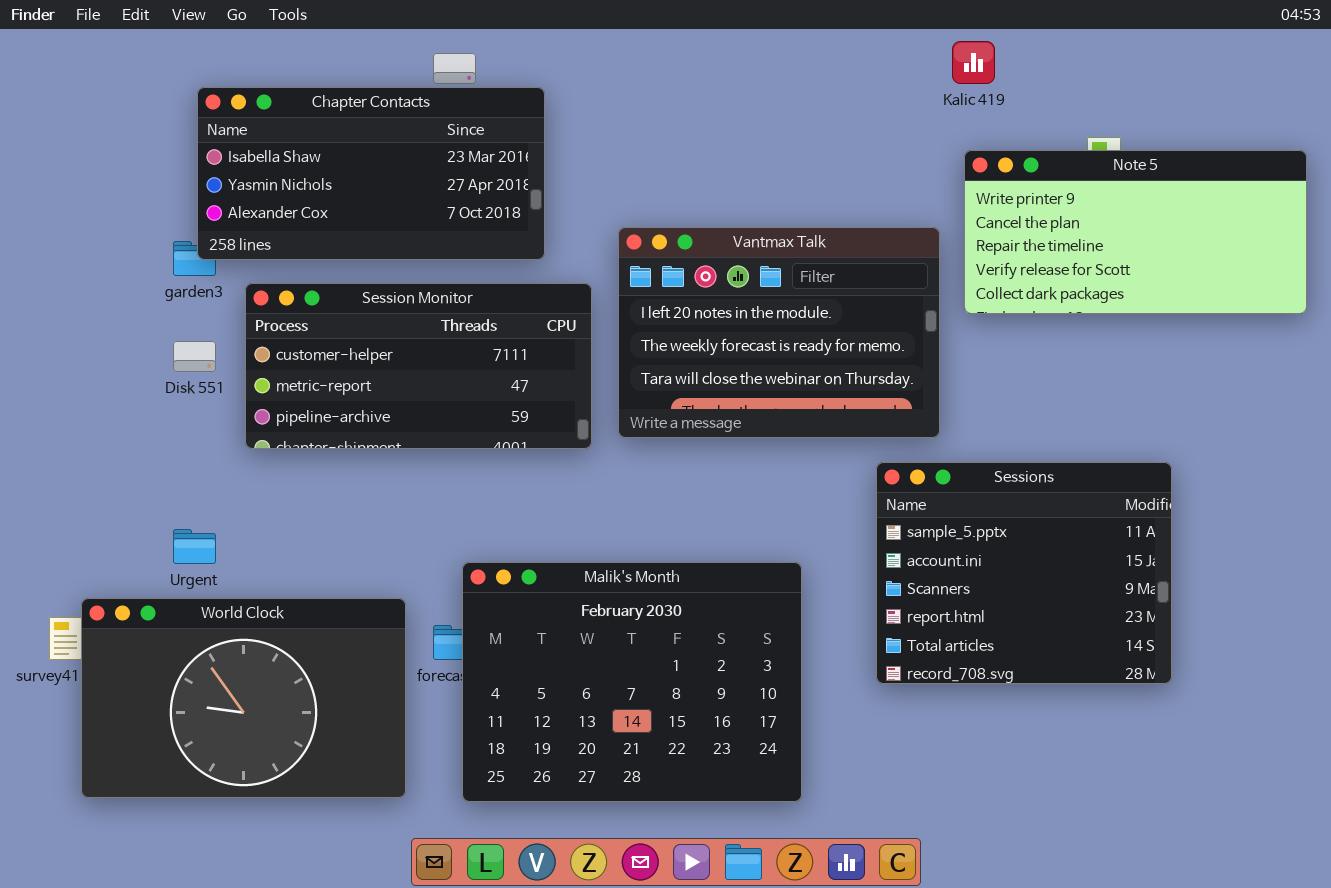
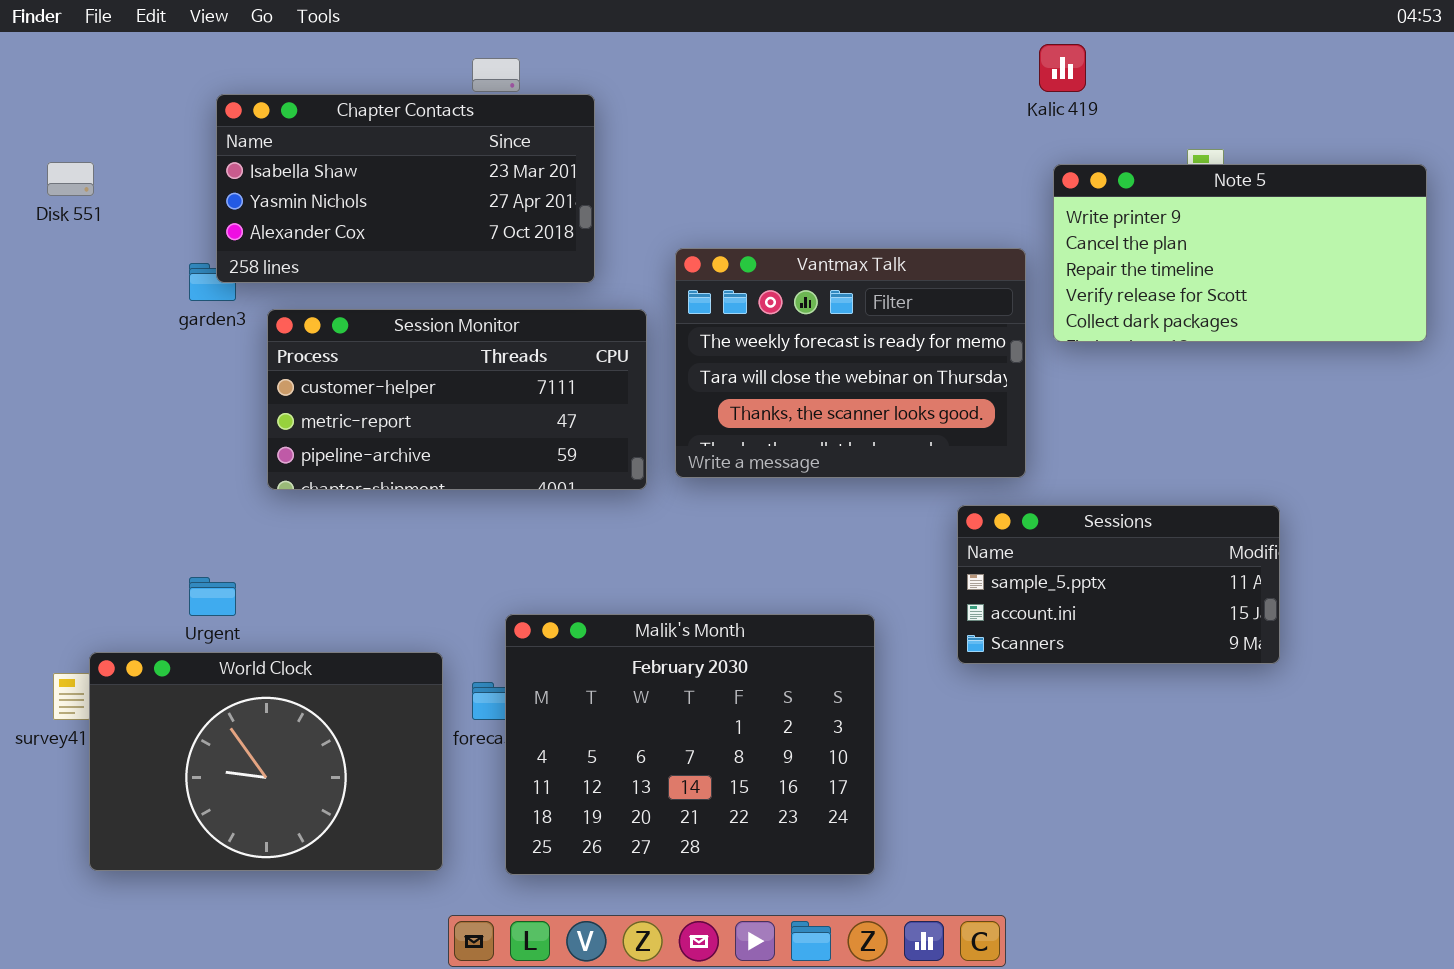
Vantmax Talk: [618,227,940,438] -> [675,248,1026,478], scrolled down 1 row
Disk 551: [173,341,216,372] -> [47,162,94,196], moved
Sessions: [876,462,1172,684] -> [957,505,1280,664], resized

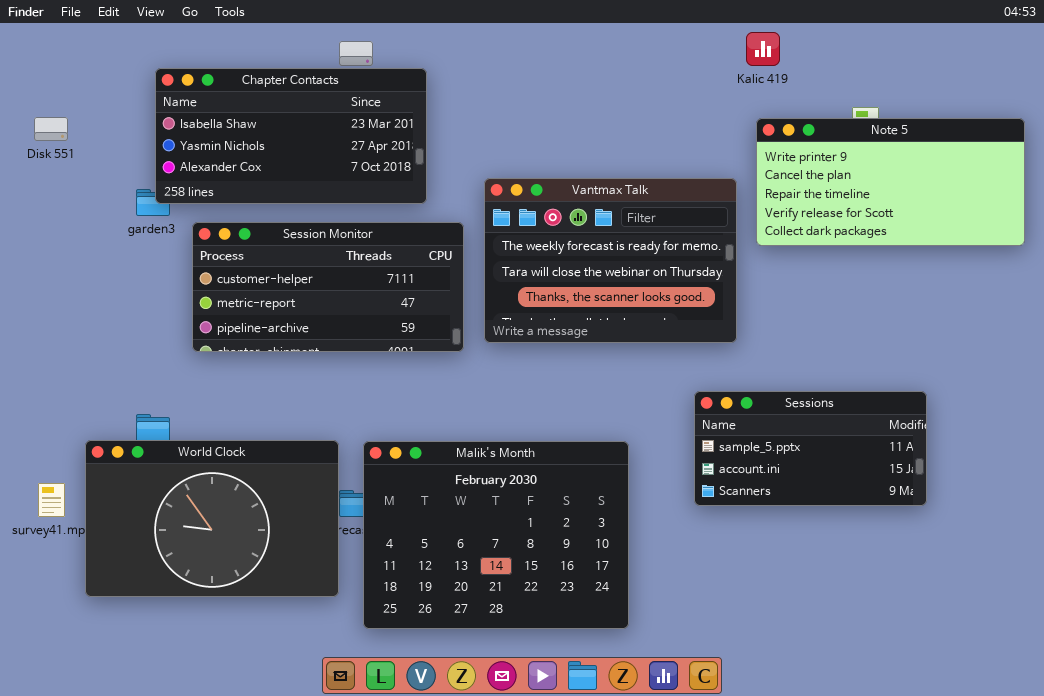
Sessions: [957,505,1280,664] -> [694,391,927,506], moved
World Clock: [89,652,443,871] -> [85,440,339,597], moved

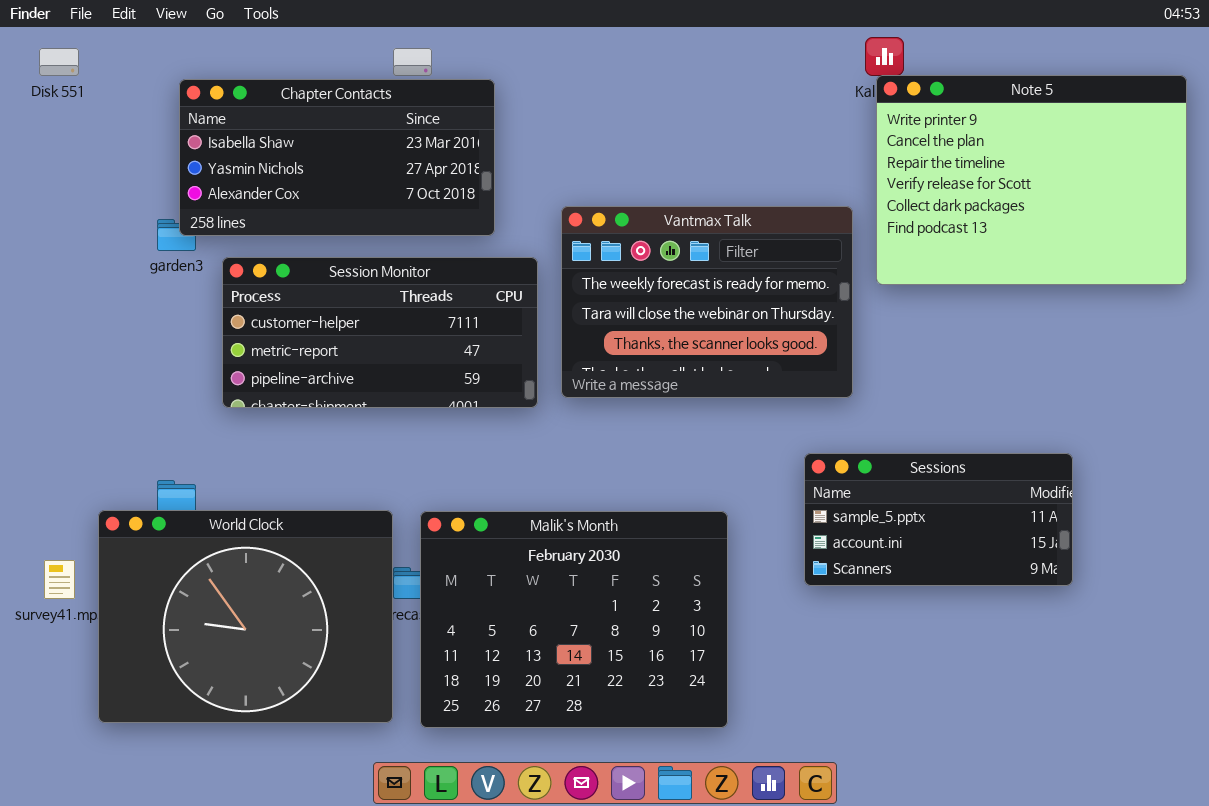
Disk 551: [34,117,68,141] -> [39,48,79,76], moved
Note 5: [756,118,1025,246] -> [876,75,1187,285], resized
World Clock: [85,440,339,597] -> [98,510,393,723], resized

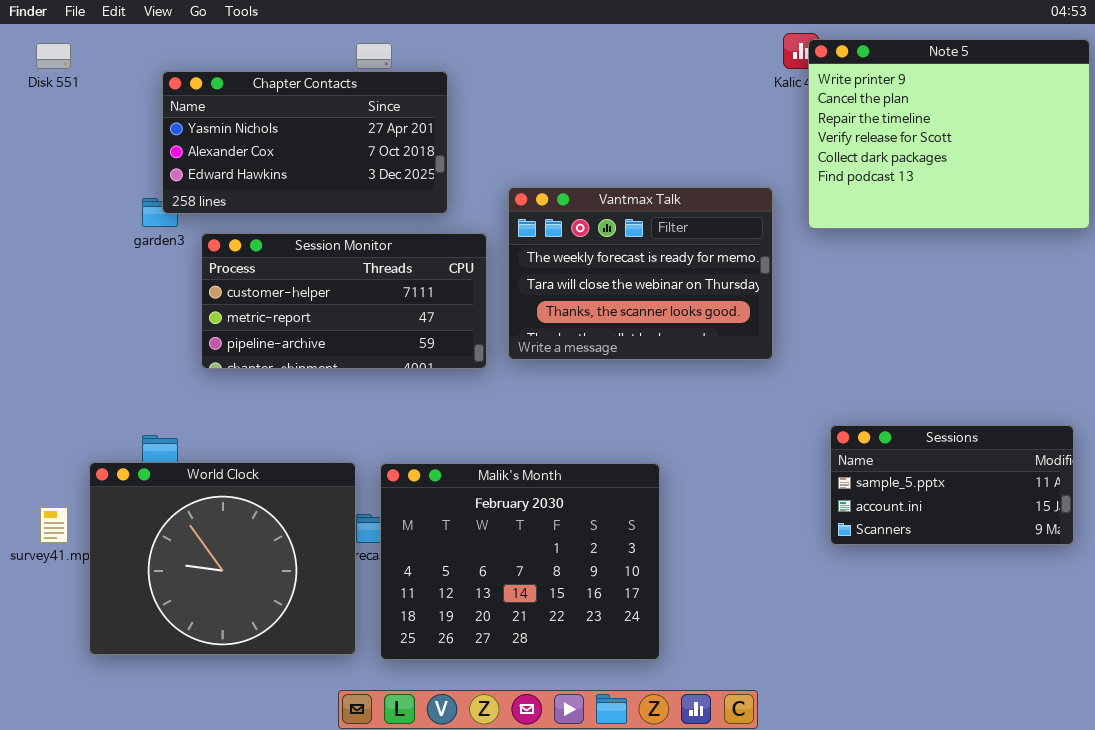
Note 5: [876,75,1187,285] -> [808,39,1090,229], moved
Chapter Contacts: [179,79,495,236] -> [162,71,448,214], scrolled down 1 row
Sessions: [804,453,1073,586] -> [830,425,1074,545], moved

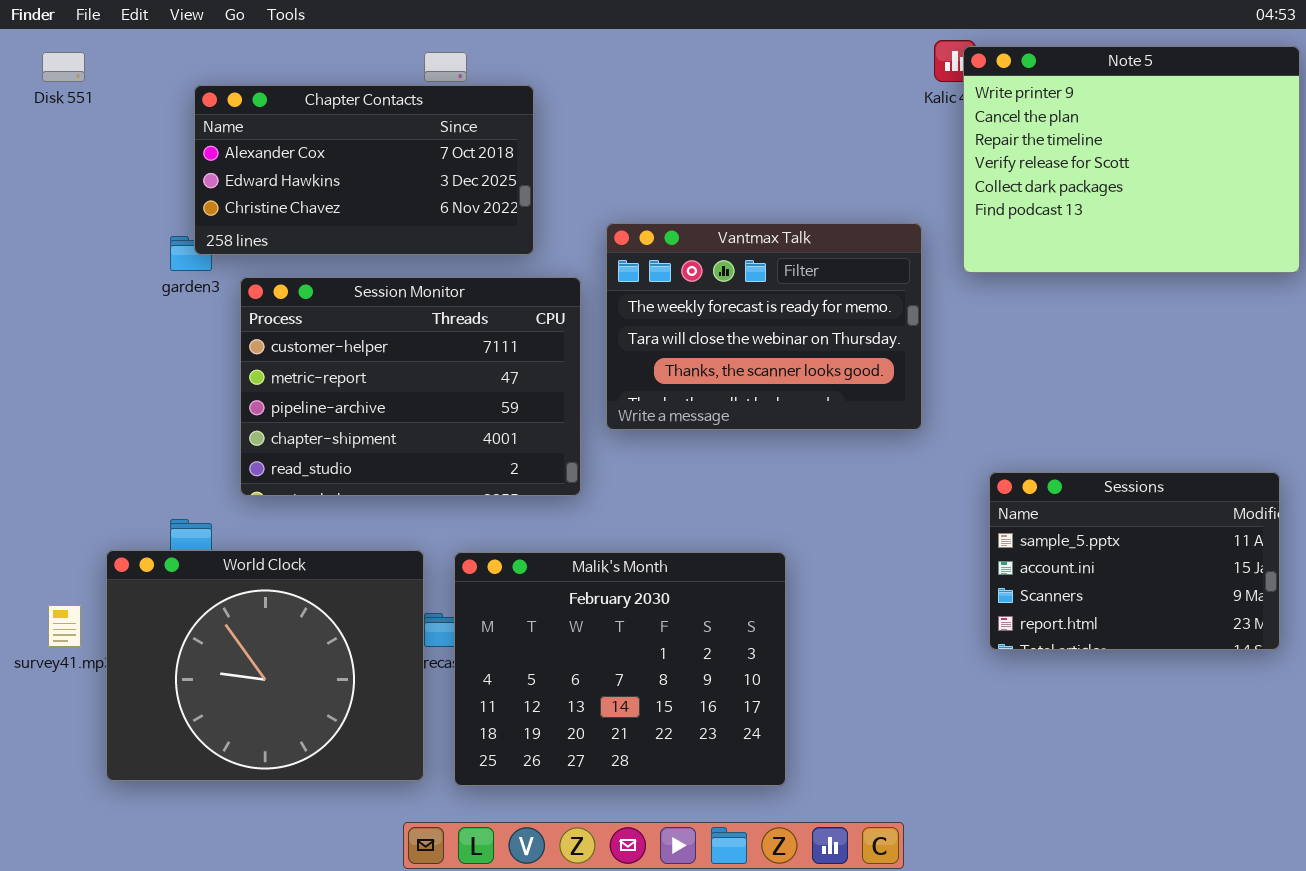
Chapter Contacts: [162,71,448,214] -> [194,85,534,255], scrolled down 1 row
Session Monitor: [201,233,487,369] -> [240,277,581,496], resized
Sessions: [830,425,1074,545] -> [989,472,1280,650], resized

